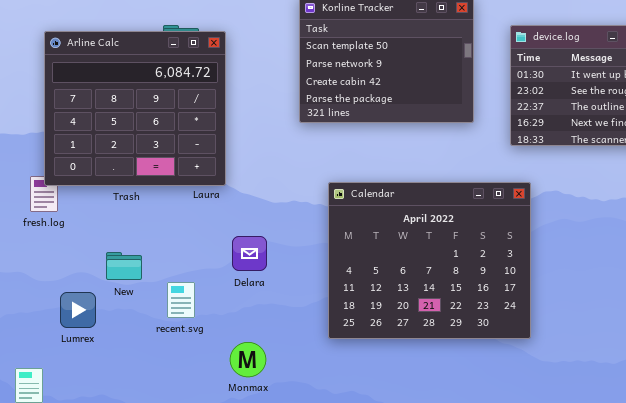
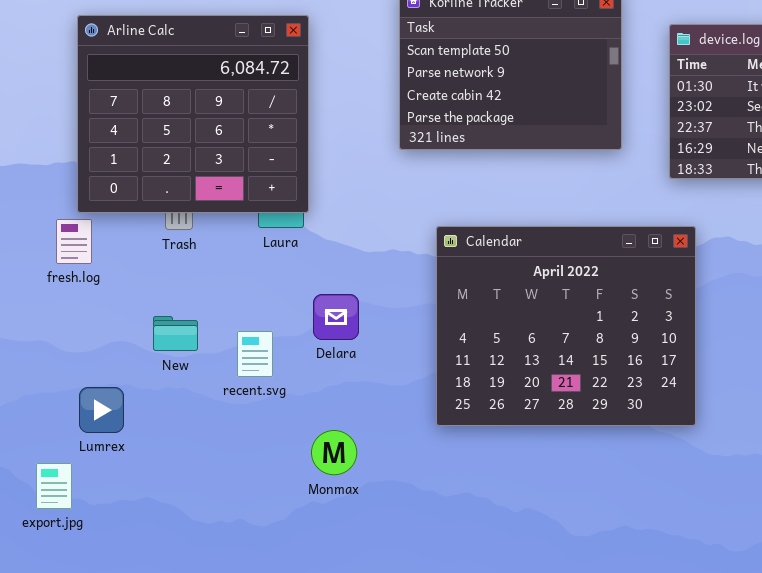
Arline Calc: [44,31,226,186] -> [77,15,309,213], moved
recent.svg: [167,282,195,318] -> [237,331,273,377], moved
Lumrex: [60,292,96,328] -> [79,387,124,433], moved

